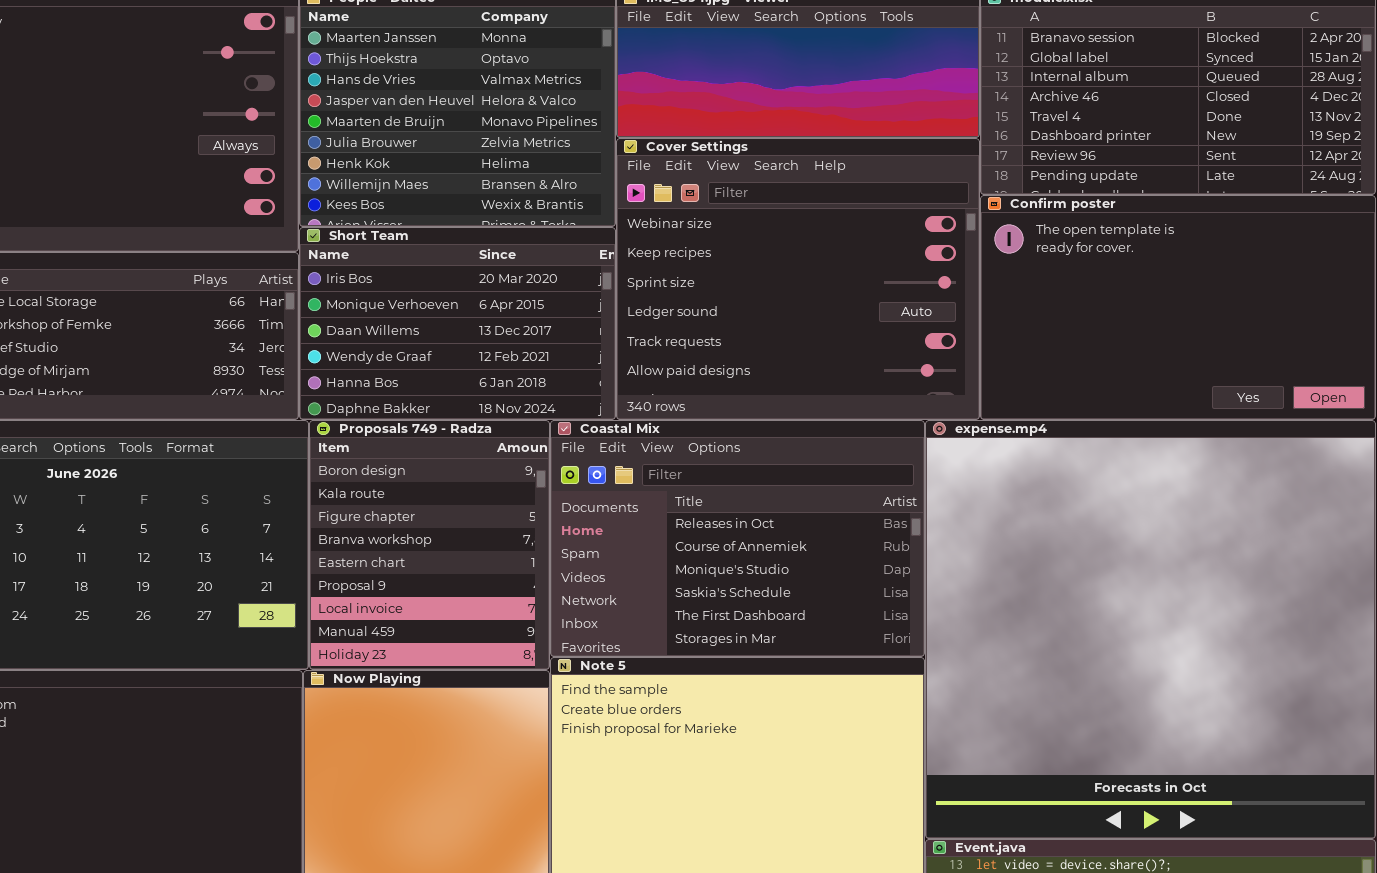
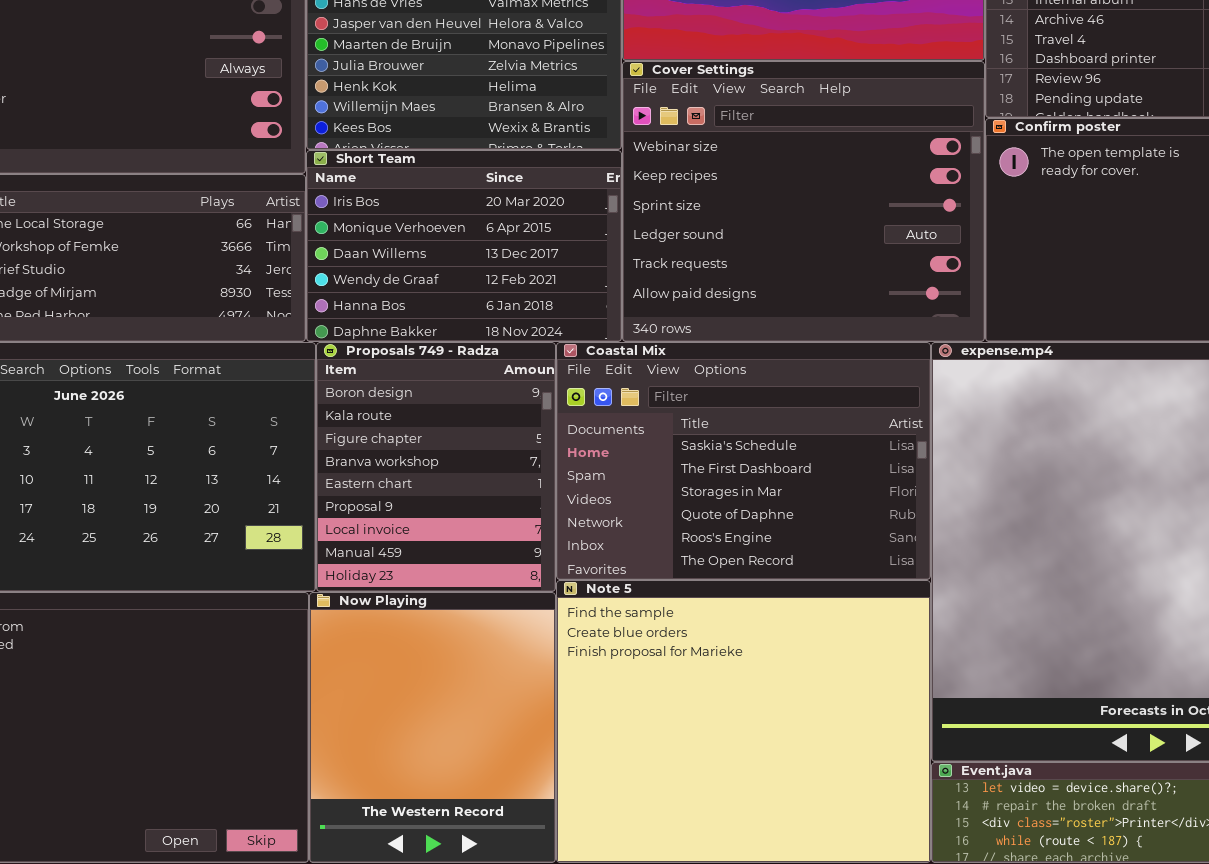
Coastal Mix: [550,420,925,657] -> [556,342,931,580], scrolled down 3 rows

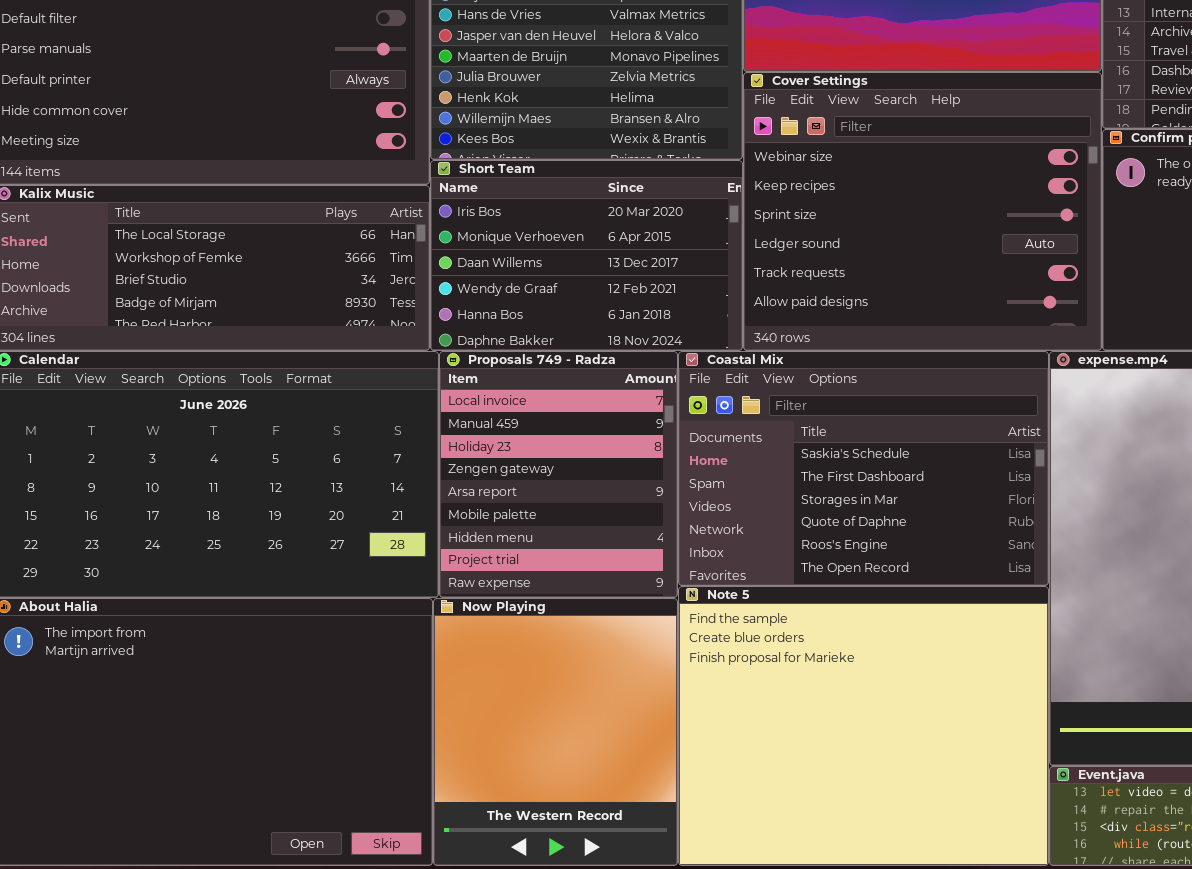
Proposals 749 - Radza: [316,342,556,592] -> [439,351,678,598], scrolled down 6 rows

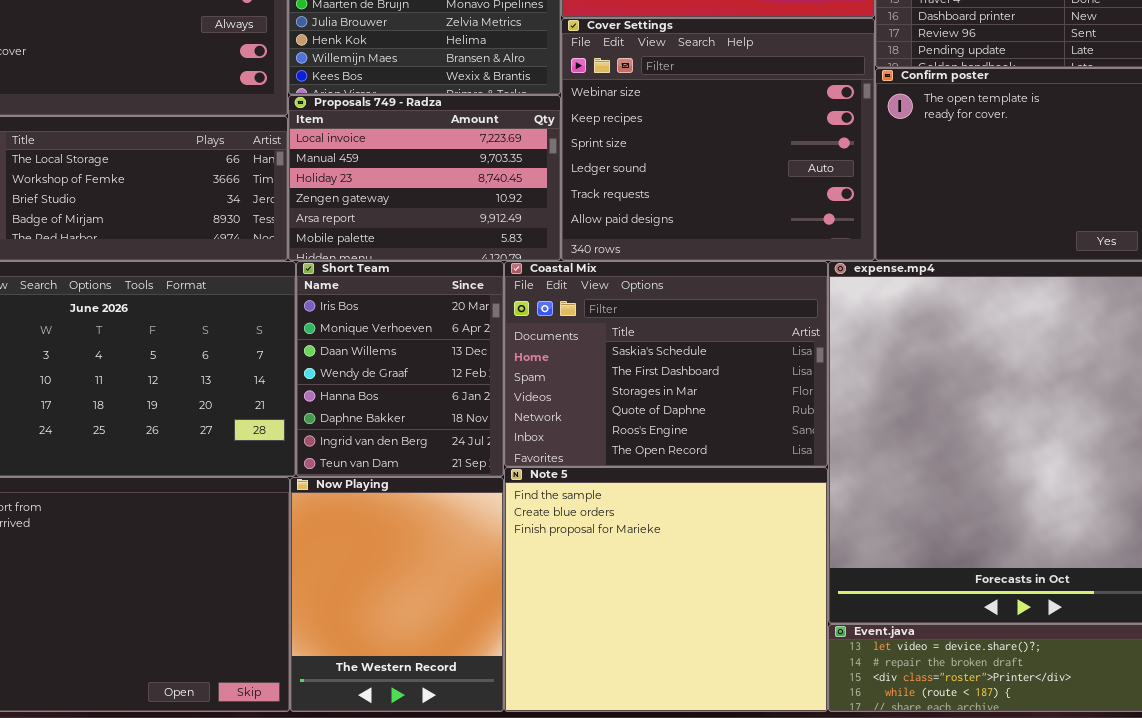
Short Team: [430,160,743,351] -> [296,261,504,477], moved, resized
Proposals 749 - Radza: [439,351,678,598] -> [288,95,561,261], moved, resized

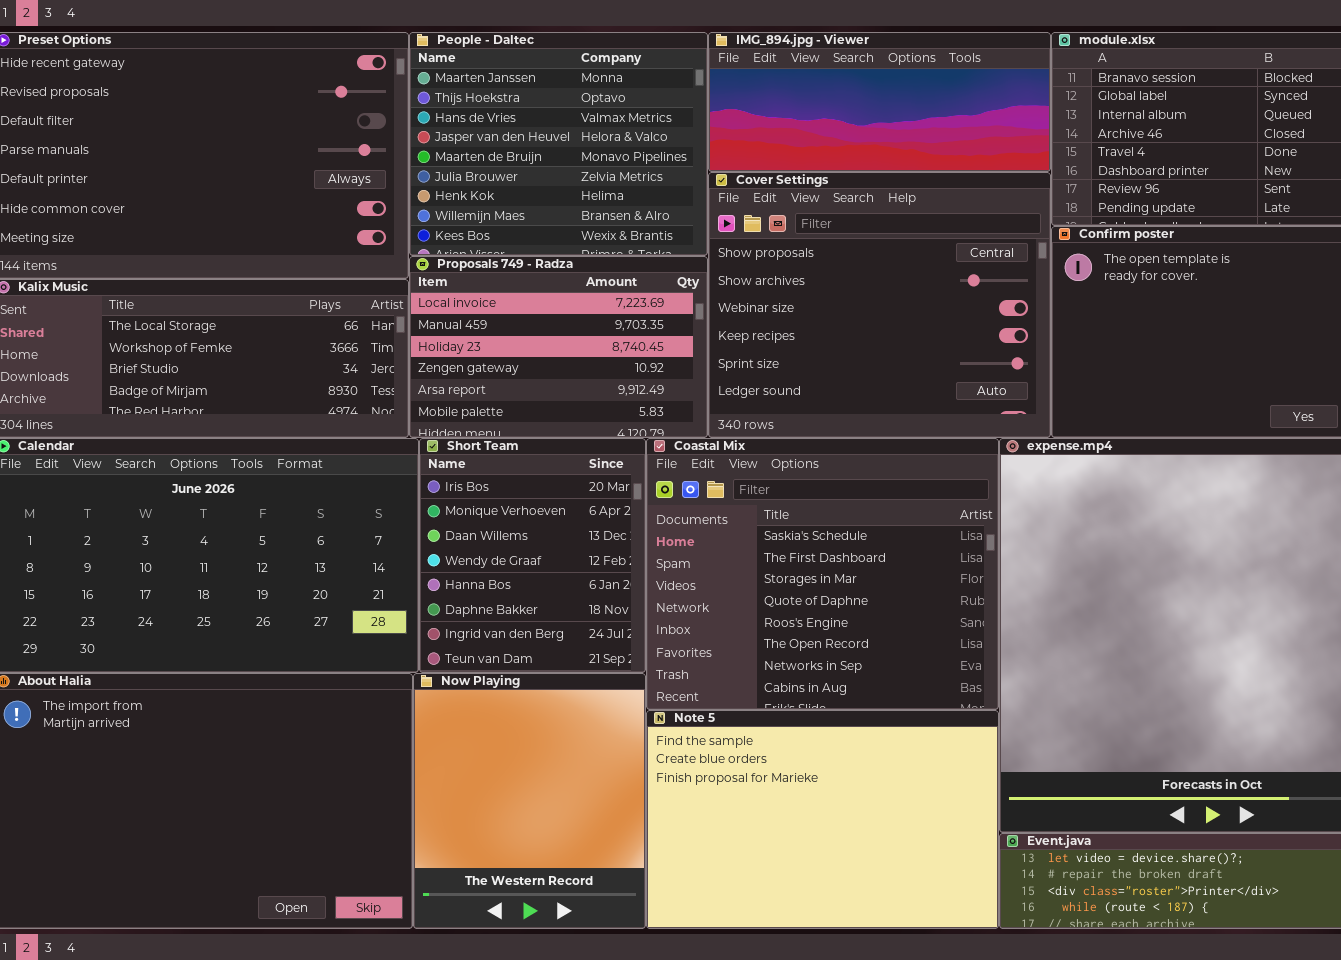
Cover Settings: [561,18,875,261] -> [708,172,1051,438], scrolled up 2 rows
Coastal Mix: [504,261,828,467] -> [646,438,999,710], resized
Note 5: [504,467,828,712] -> [646,710,999,929], resized

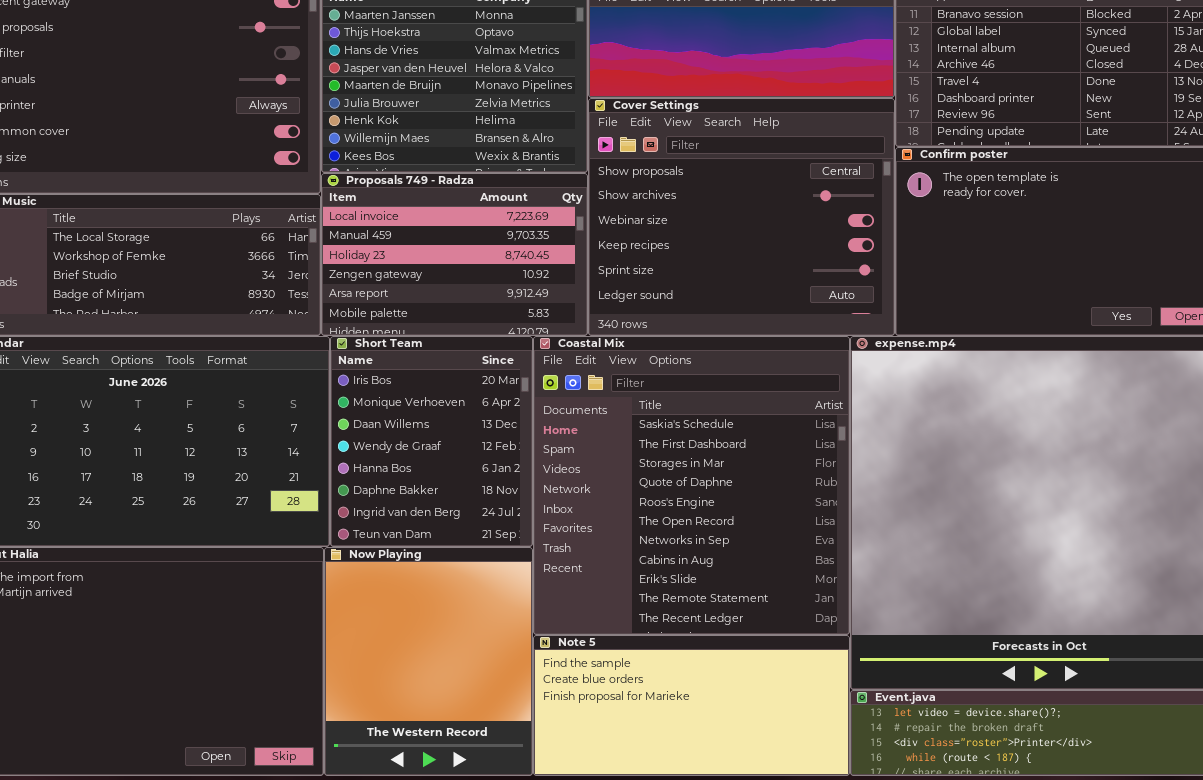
Coastal Mix: [646,438,999,710] -> [533,336,850,635], resized
Note 5: [646,710,999,929] -> [533,635,850,776], resized

